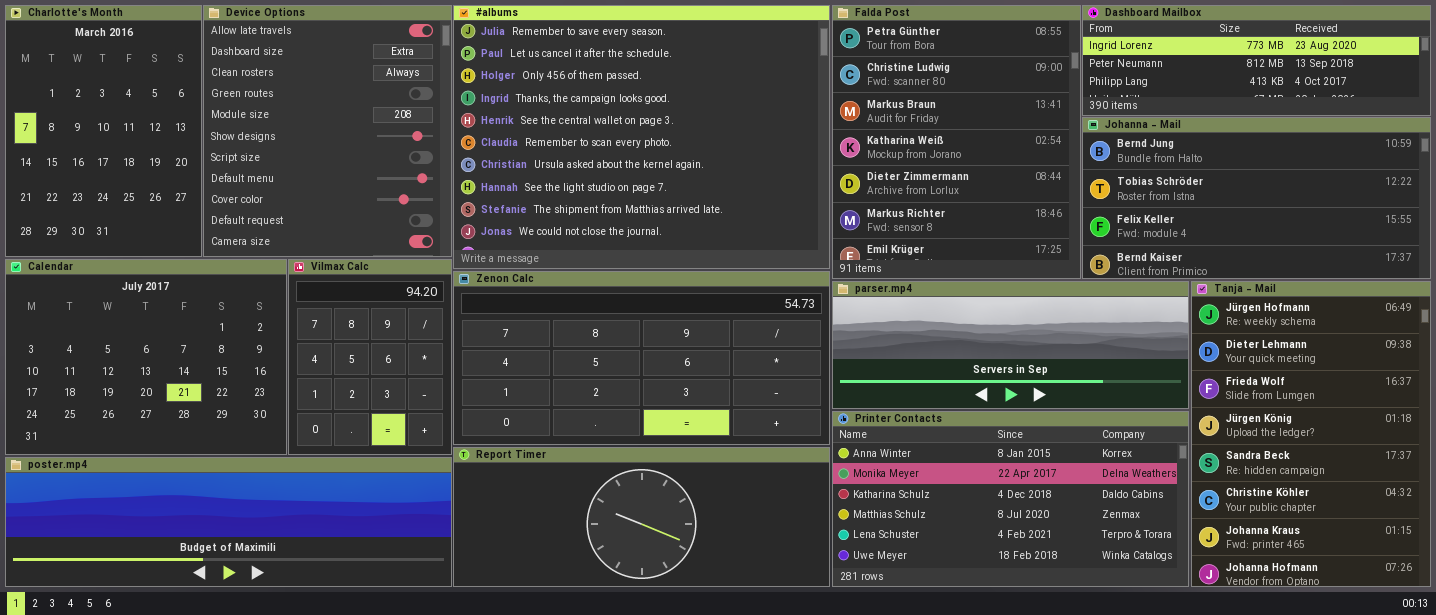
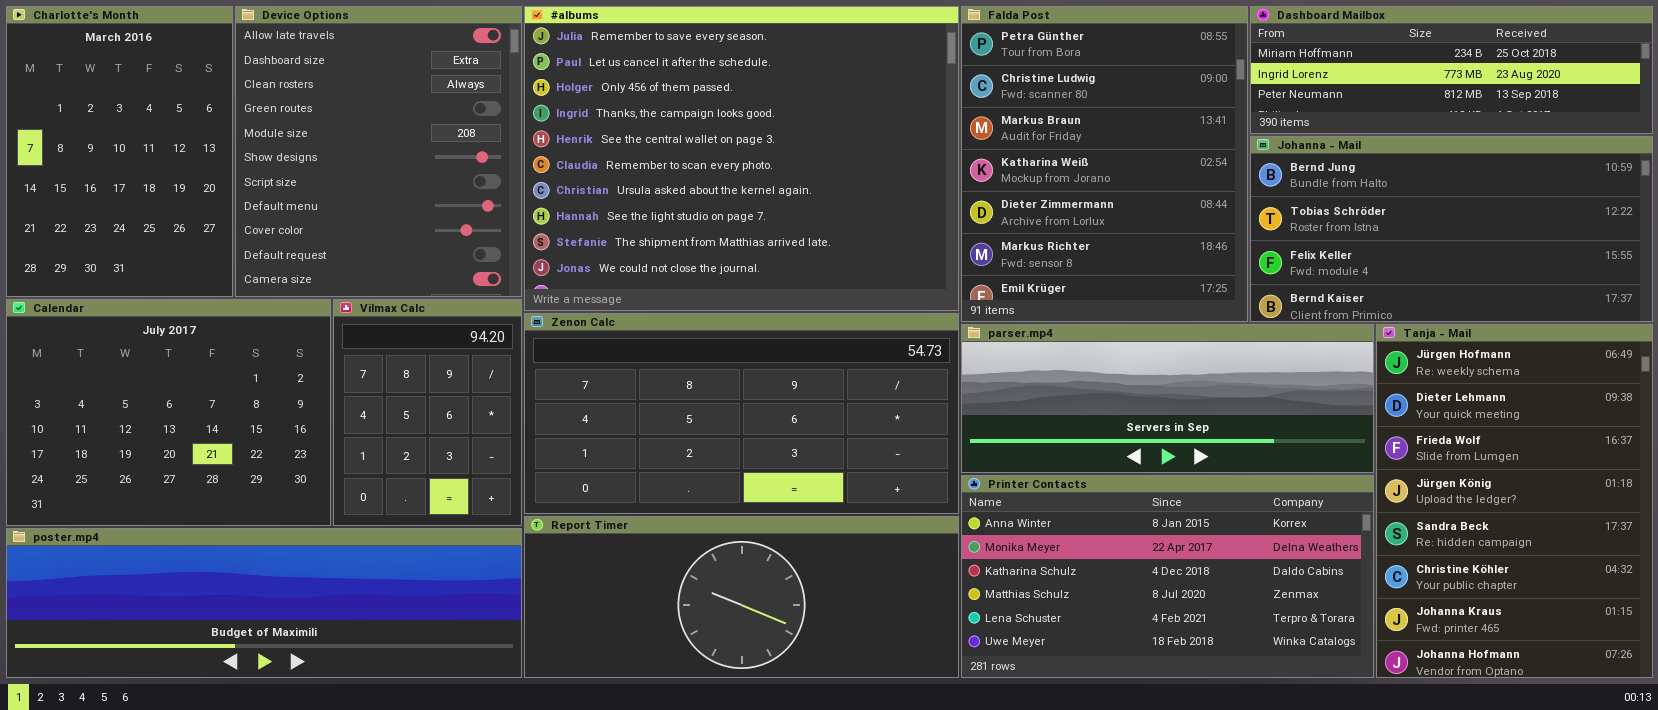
Dashboard Mailbox: [1082,5,1431,116] -> [1250,6,1653,134], scrolled up 1 row

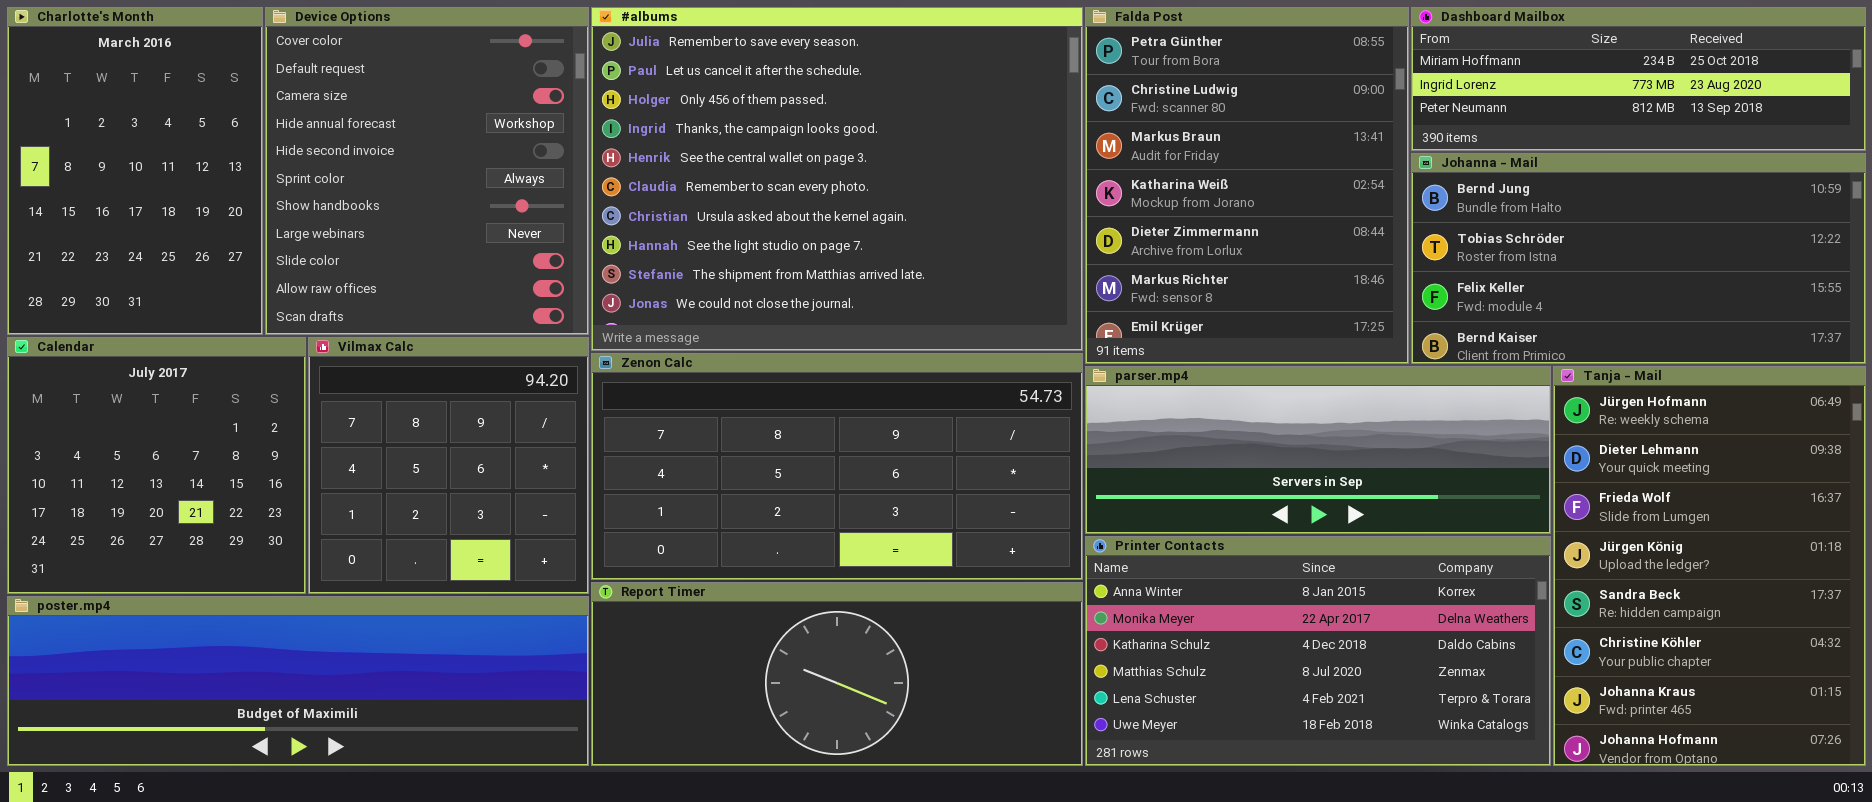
Device Options: [235,6,522,297] -> [265,7,589,335], scrolled down 8 rows
Calendar: [6,299,331,526] -> [7,337,306,594], resized
Vilmax Calc: [333,299,522,526] -> [308,337,589,594], resized

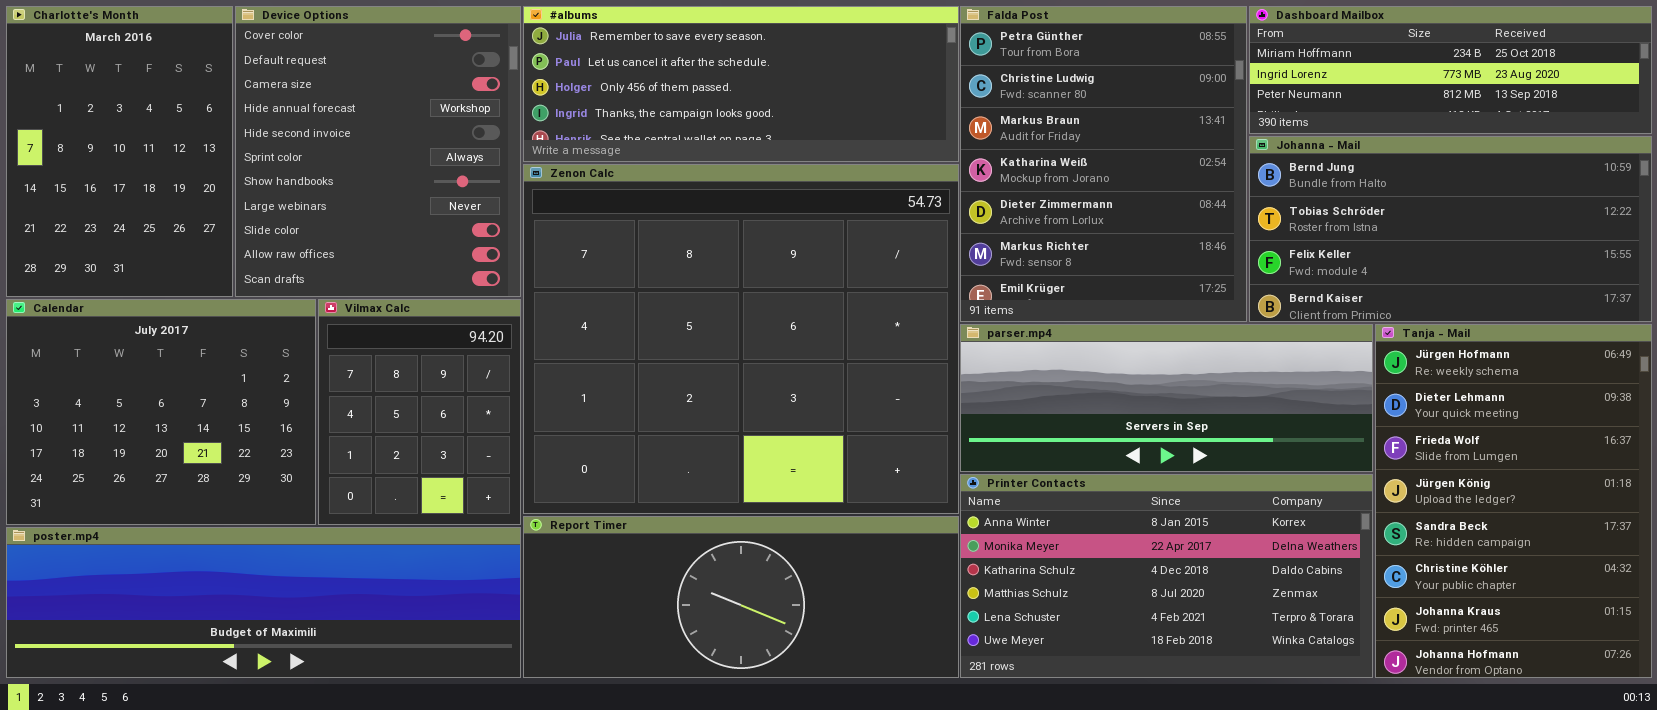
#albums: [591,7,1083,351] -> [523,6,959,162], resized
Calendar: [7,337,306,594] -> [6,299,316,525], resized
Vilmax Calc: [308,337,589,594] -> [318,299,521,525], resized
Zenon Calc: [591,353,1083,580] -> [523,164,959,514], resized

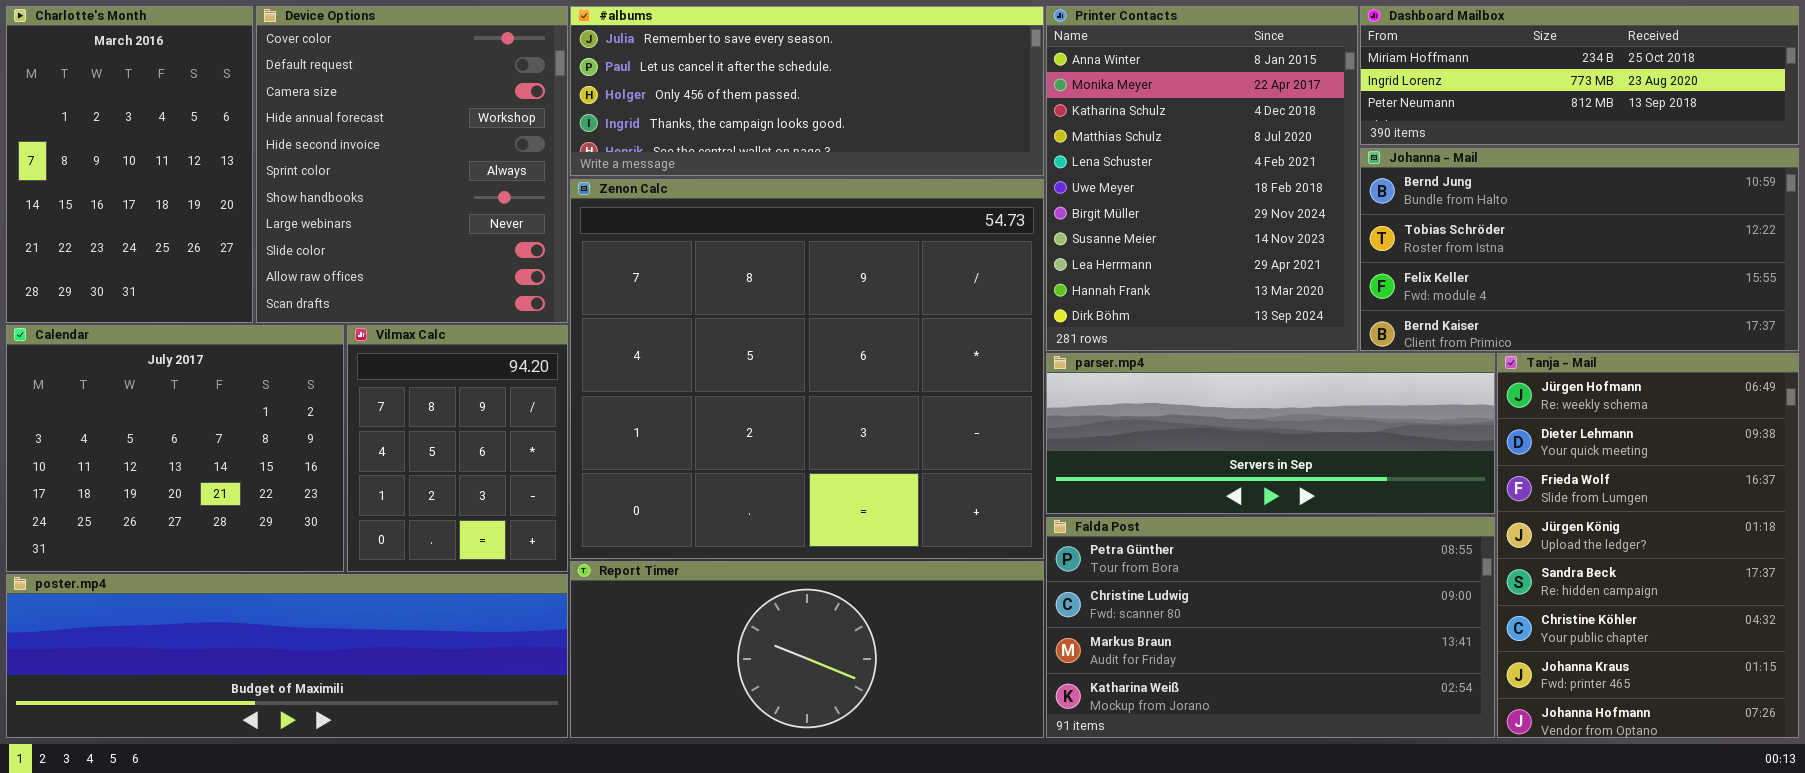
Falda Post: [960,6,1247,322] -> [1046,517,1495,738], moved, resized
Printer Contacts: [960,474,1373,678] -> [1046,6,1358,351], moved, resized

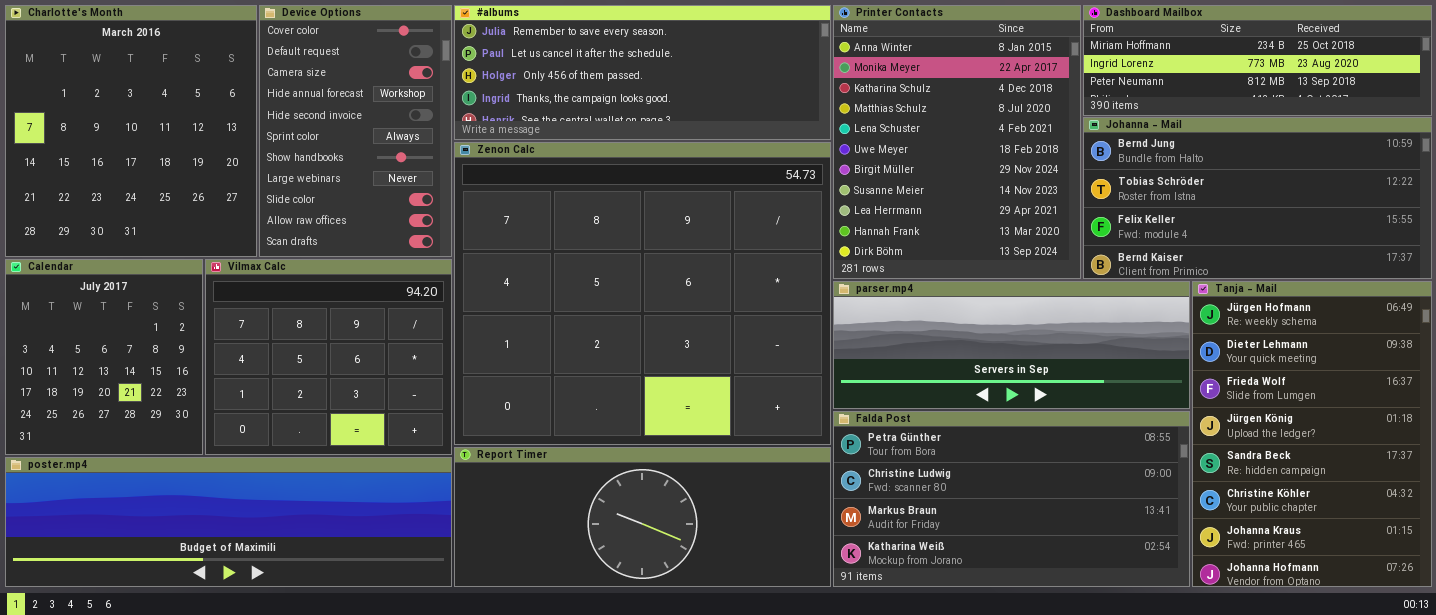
Charlotte's Month: [6,6,253,323] -> [5,5,257,257], resized
Device Options: [256,6,568,323] -> [259,5,452,257], resized
Calendar: [6,325,344,572] -> [5,259,203,455], resized
Vilmax Calc: [347,325,568,572] -> [205,259,452,455], resized

